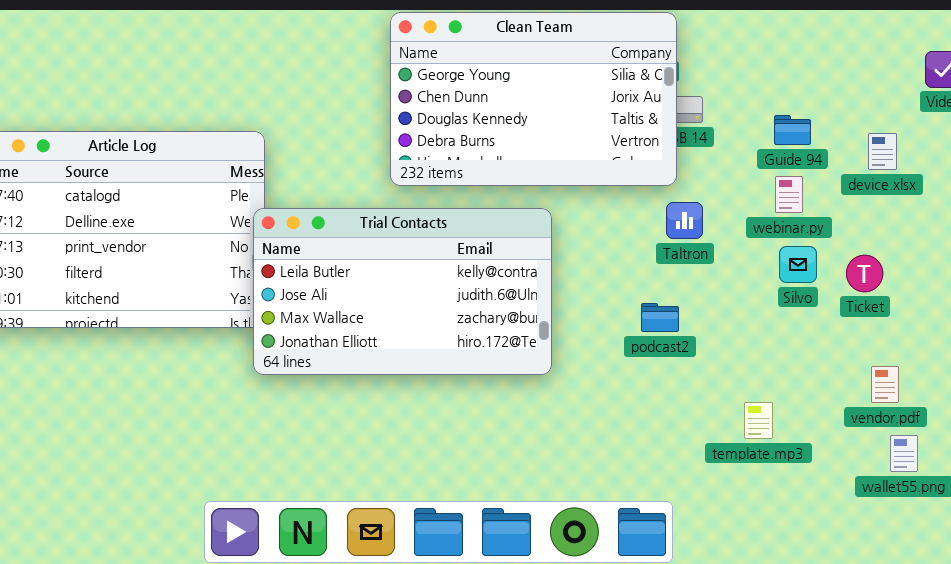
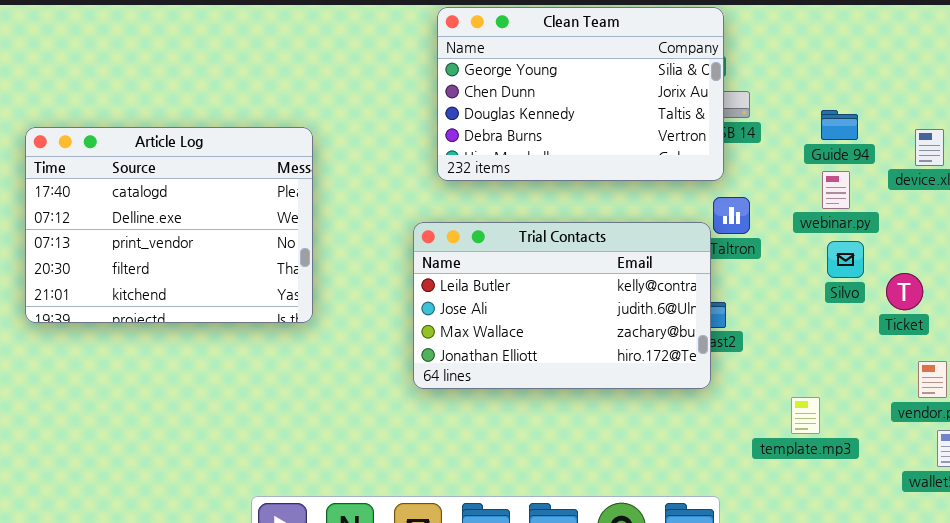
Trial Contacts: [253,208,552,375] -> [413,222,711,389], moved
Ticket: [846,255,883,292] -> [886,273,923,310], moved

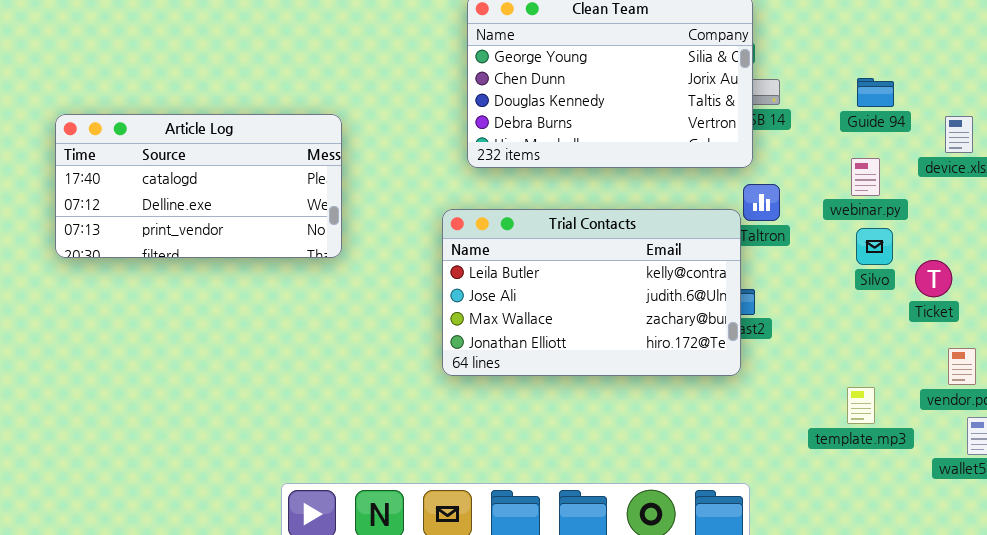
Guide 94: [821,110,858,140] -> [857,78,894,107], moved
Article Log: [25,127,313,323] -> [55,114,342,258], resized
template.mp3: [791,397,820,434] -> [847,387,875,424], moved

